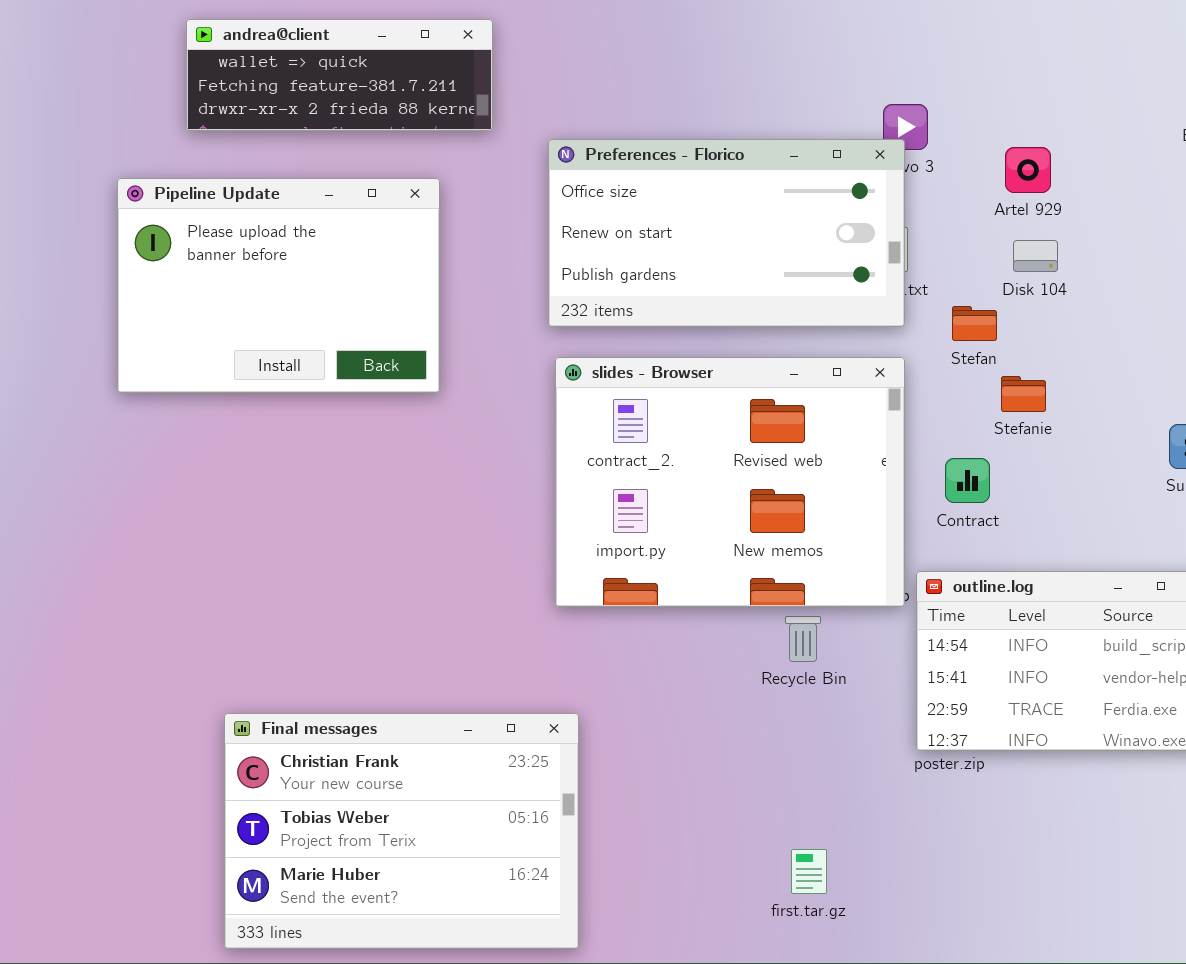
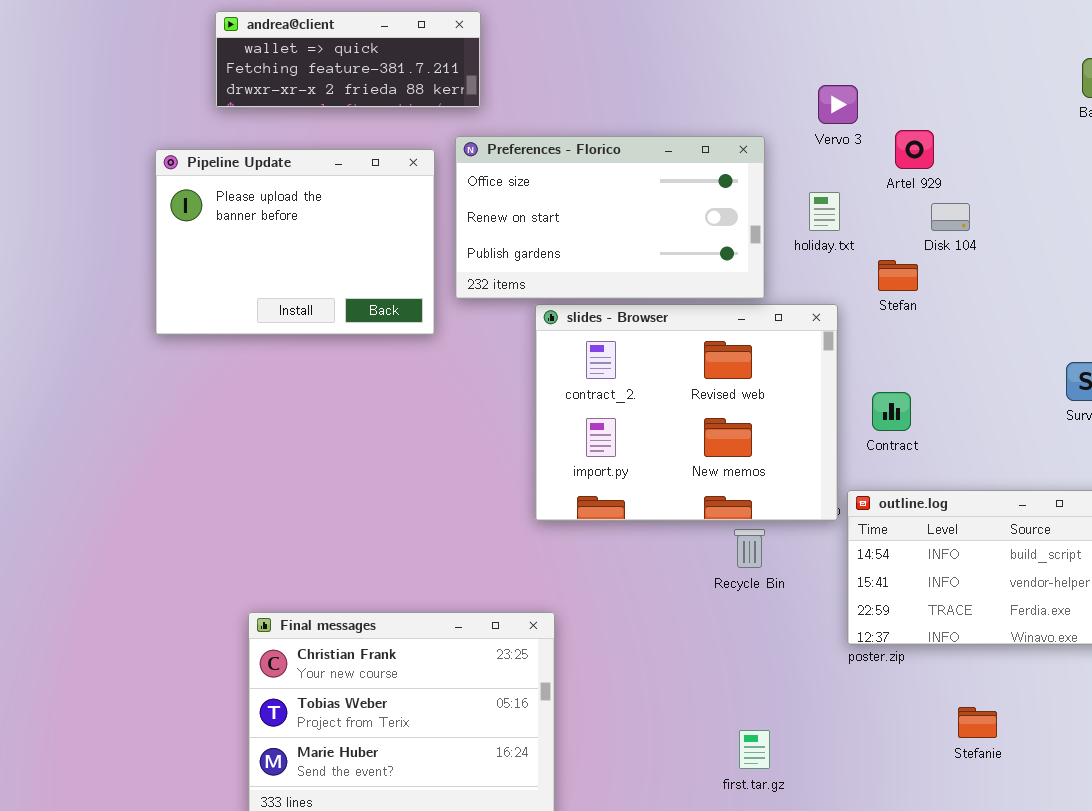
Preferences - Florico: [548,139,905,327] -> [455,136,765,299], moved
Artel 929: [1005,147,1051,193] -> [895,130,934,169], moved
Stefanie: [1001,376,1046,412] -> [958,707,997,738], moved

